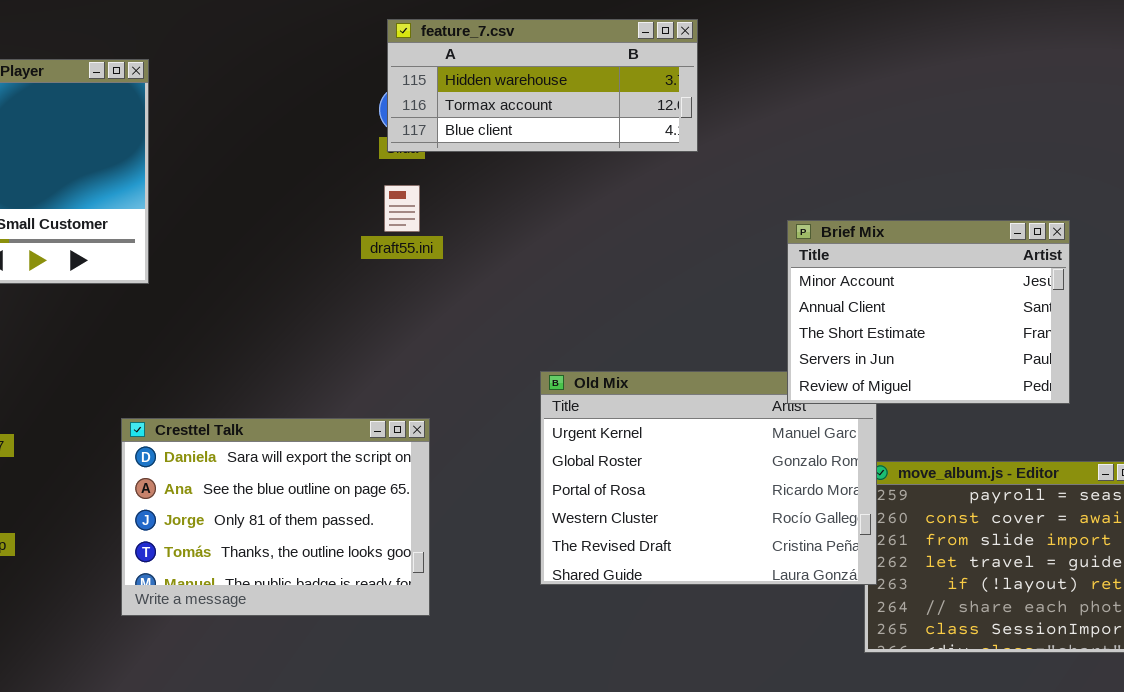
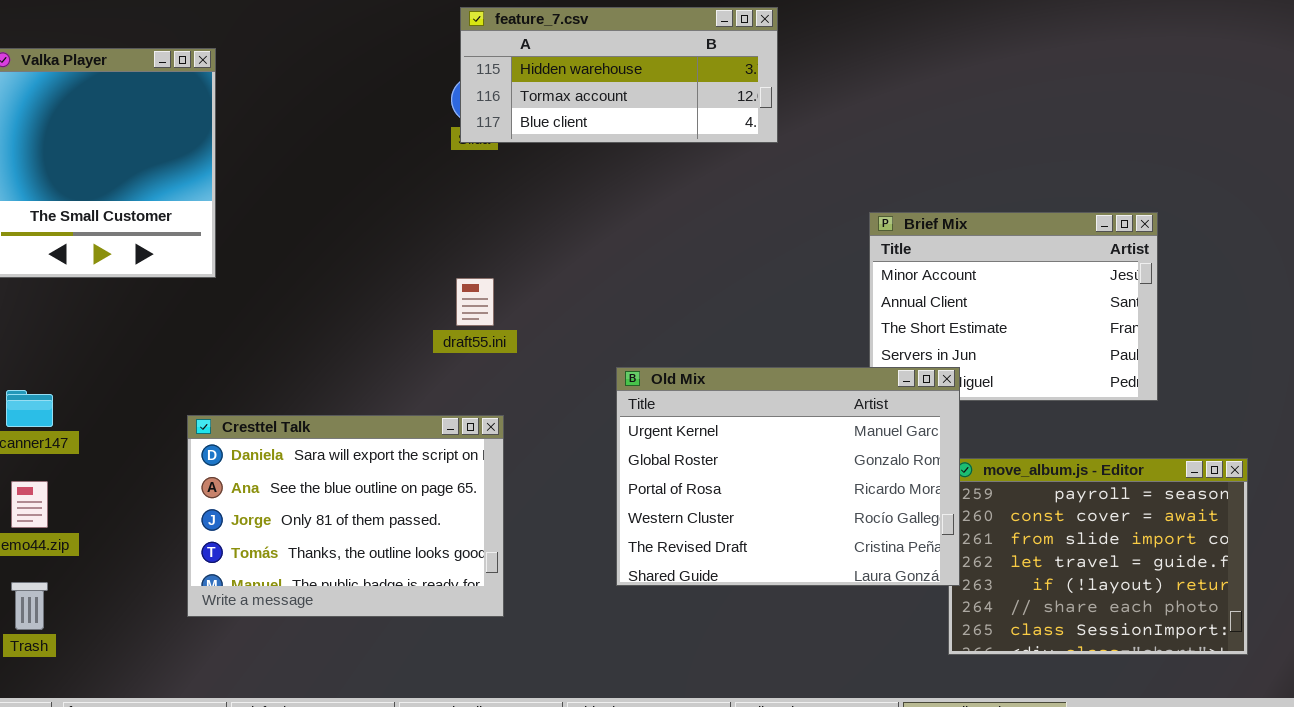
draft55.ini: [384,185,420,232] -> [456,278,494,326], moved
Old Mix: [540,371,877,585] -> [616,367,960,586], raised

